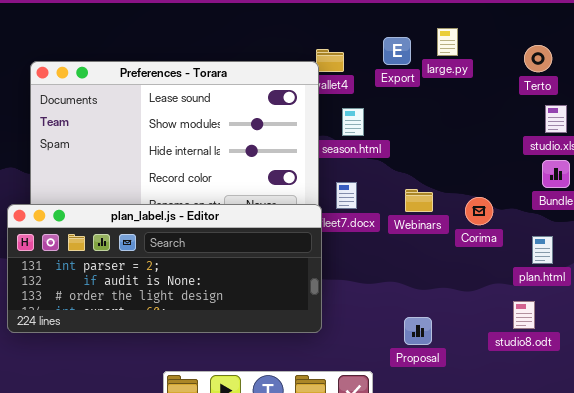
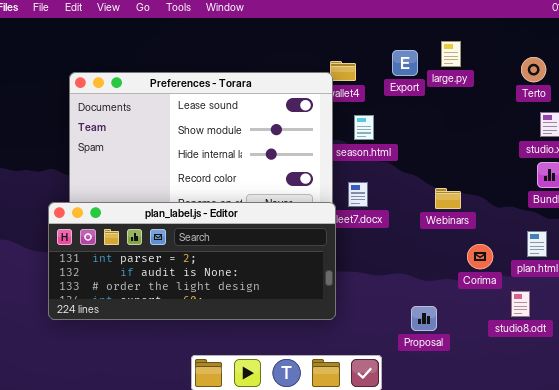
Webinars: [405,189,433,212] -> [435,188,461,209], moved
Corima: [465,197,493,225] -> [467,244,493,269], moved

